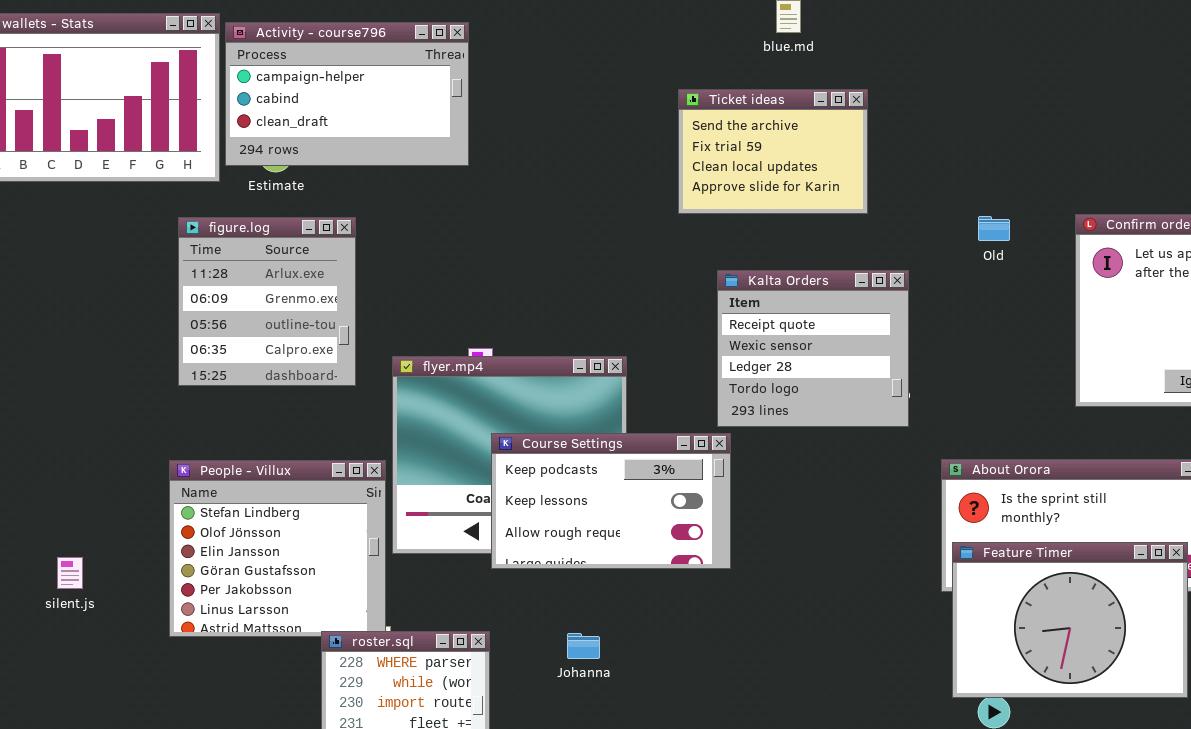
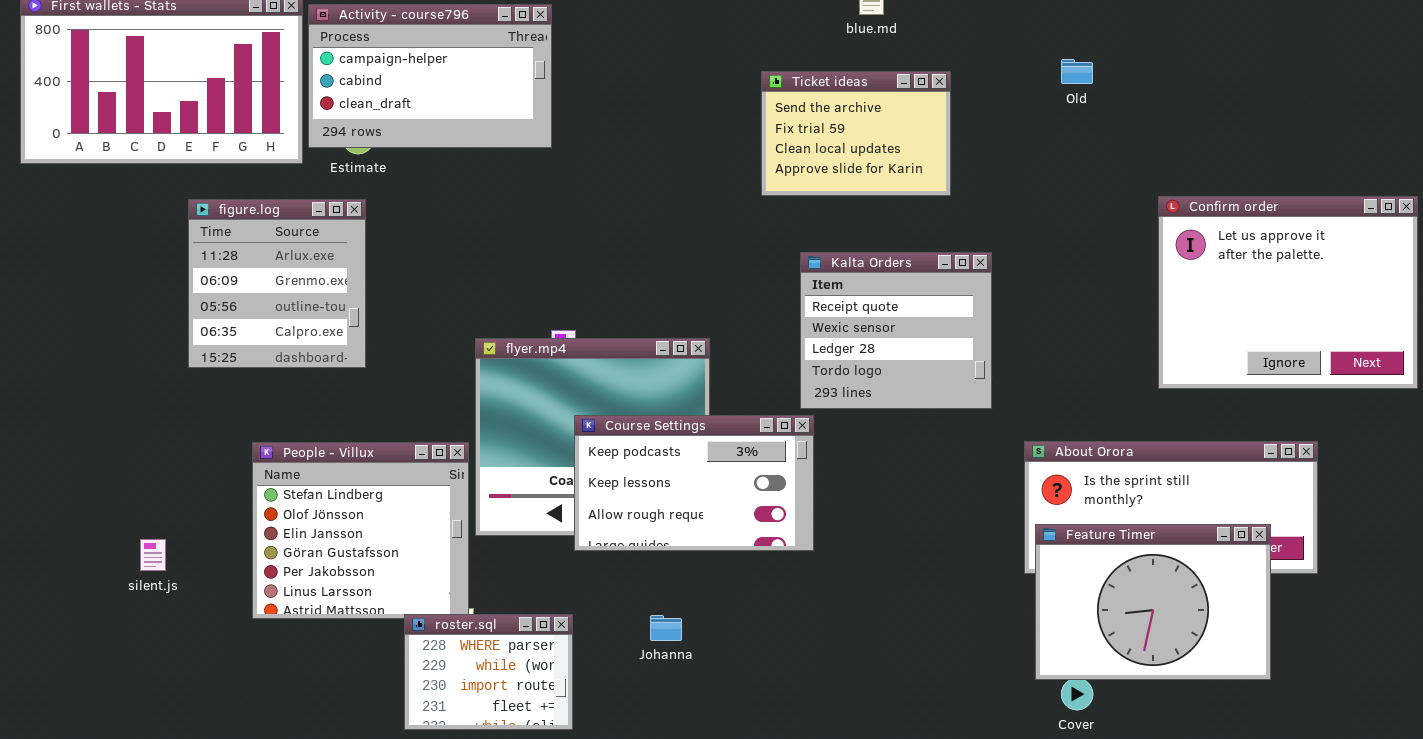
Old: [978,216,1010,241] -> [1061,59,1093,84], moved
figure.log: [178,217,356,386] -> [188,199,366,368], moved

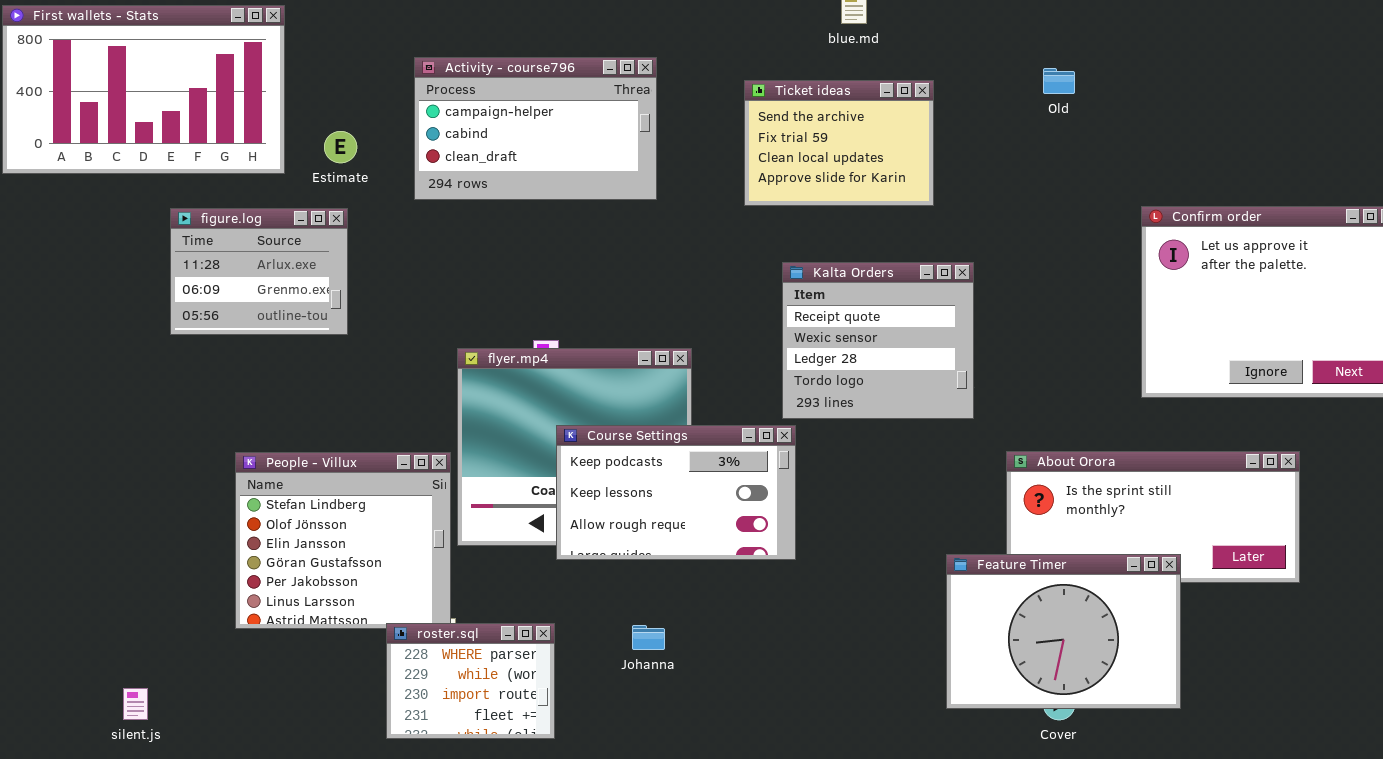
Activity - course796: [308,4,552,148] -> [414,57,657,200], moved
figure.log: [188,199,366,368] -> [170,208,348,335], resized
Feature Timer: [1035,524,1271,680] -> [946,554,1181,709], moved
silent.js: [140,539,166,571] -> [123,688,148,720], moved

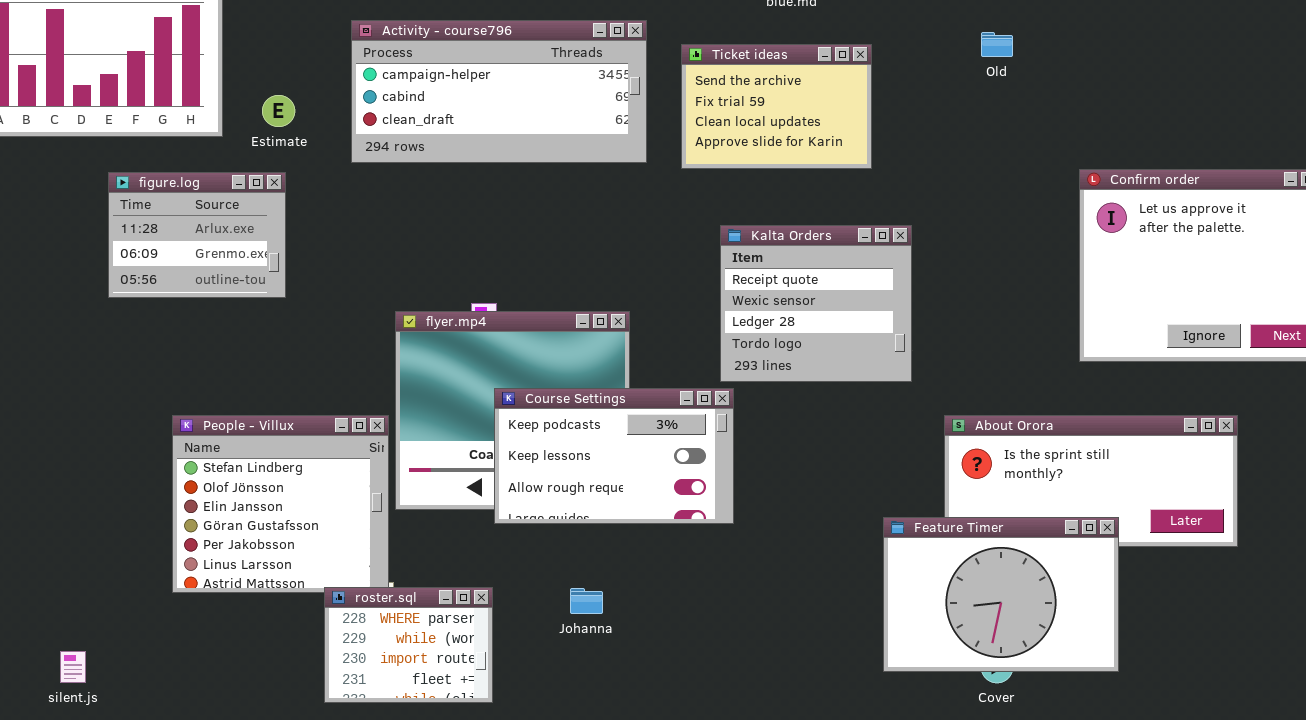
Activity - course796: [414,57,657,200] -> [351,20,647,163], resized

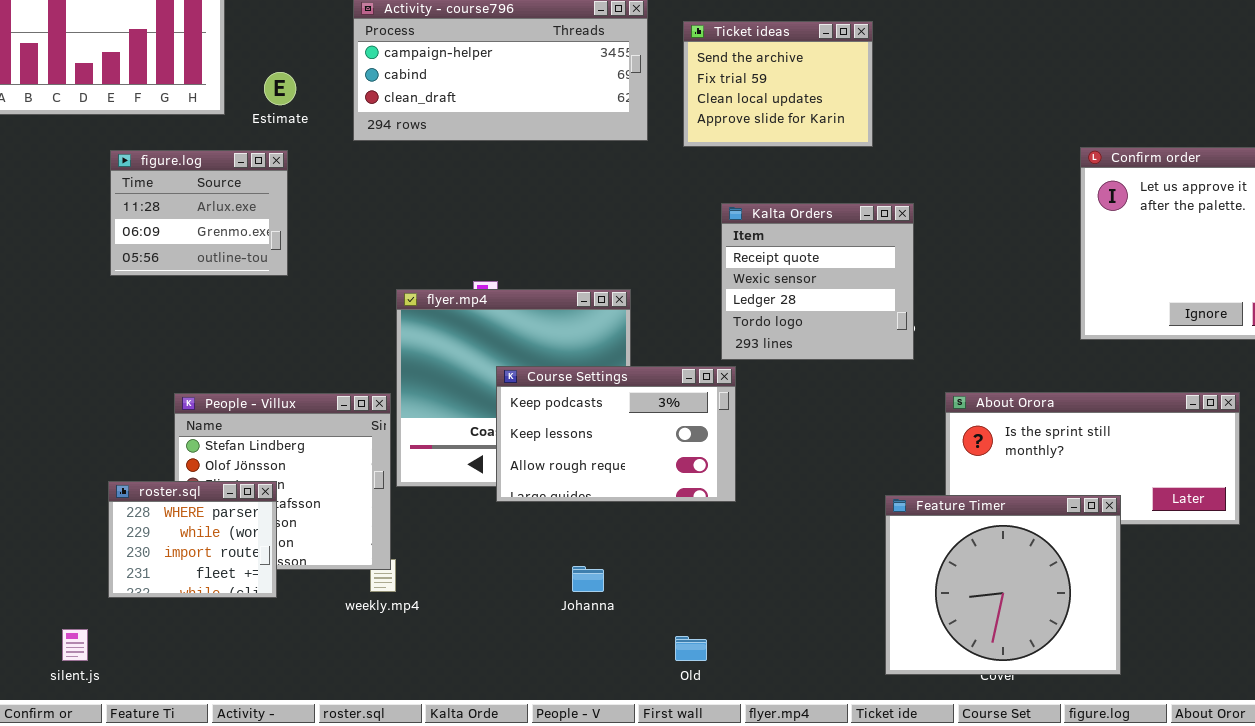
Old: [981,32,1013,57] -> [675,636,707,661], moved
Feature Timer: [883,517,1119,672] -> [885,495,1121,675], resized
roster.sql: [324,587,493,703] -> [108,481,277,598], moved

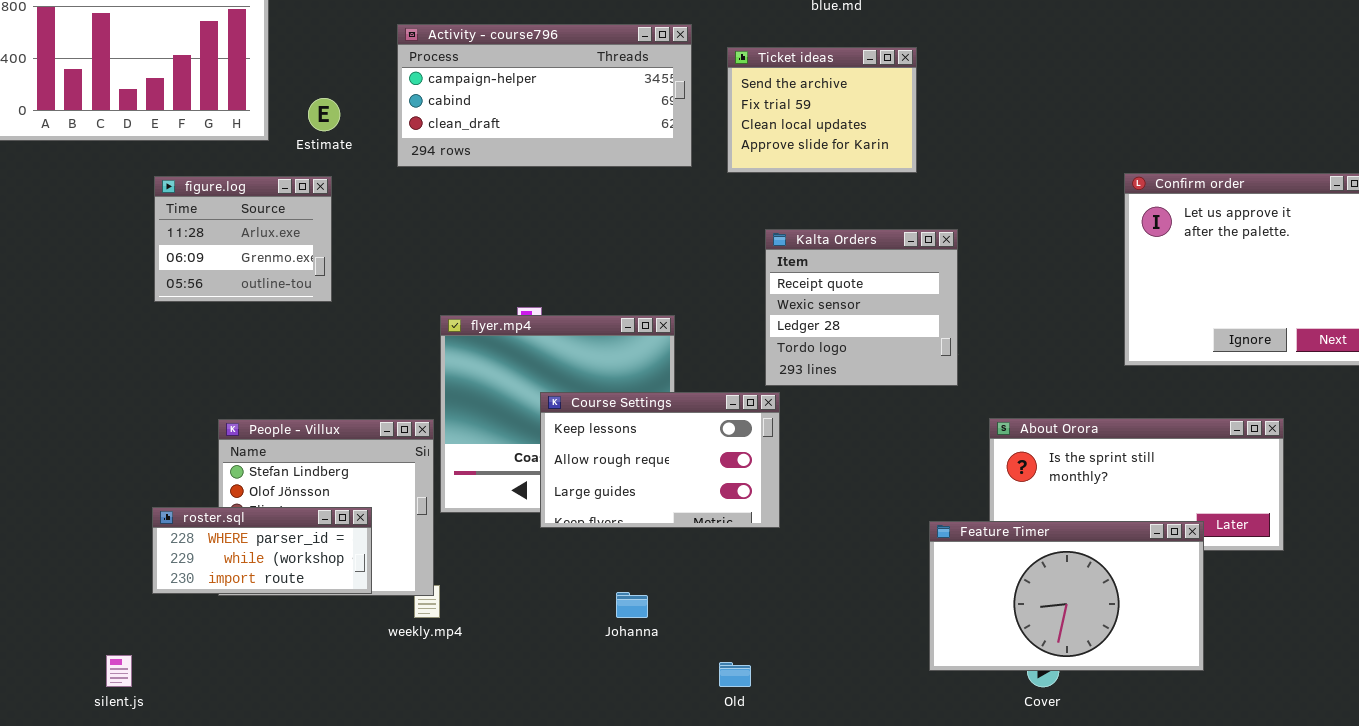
Course Settings: [496,366,736,502] -> [540,392,780,528], scrolled down 1 row
roster.sql: [108,481,277,598] -> [152,507,372,594], resized
Feature Timer: [885,495,1121,675] -> [929,521,1204,671], resized

